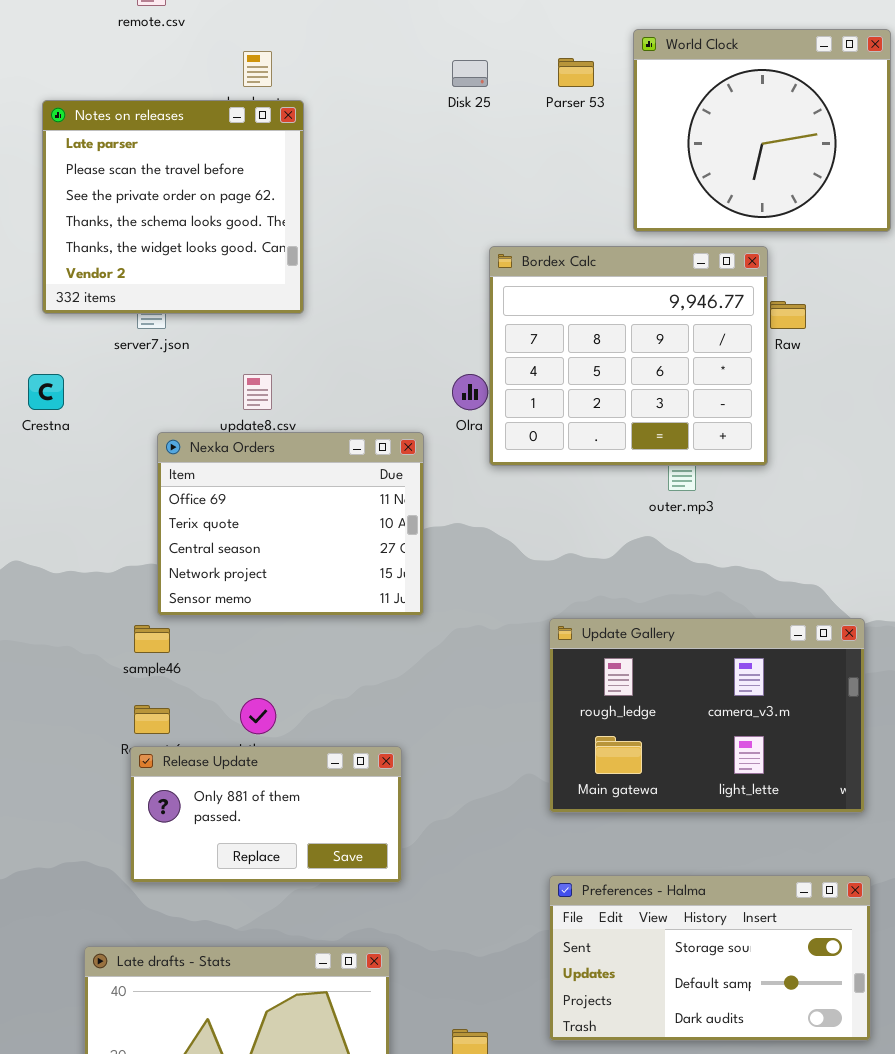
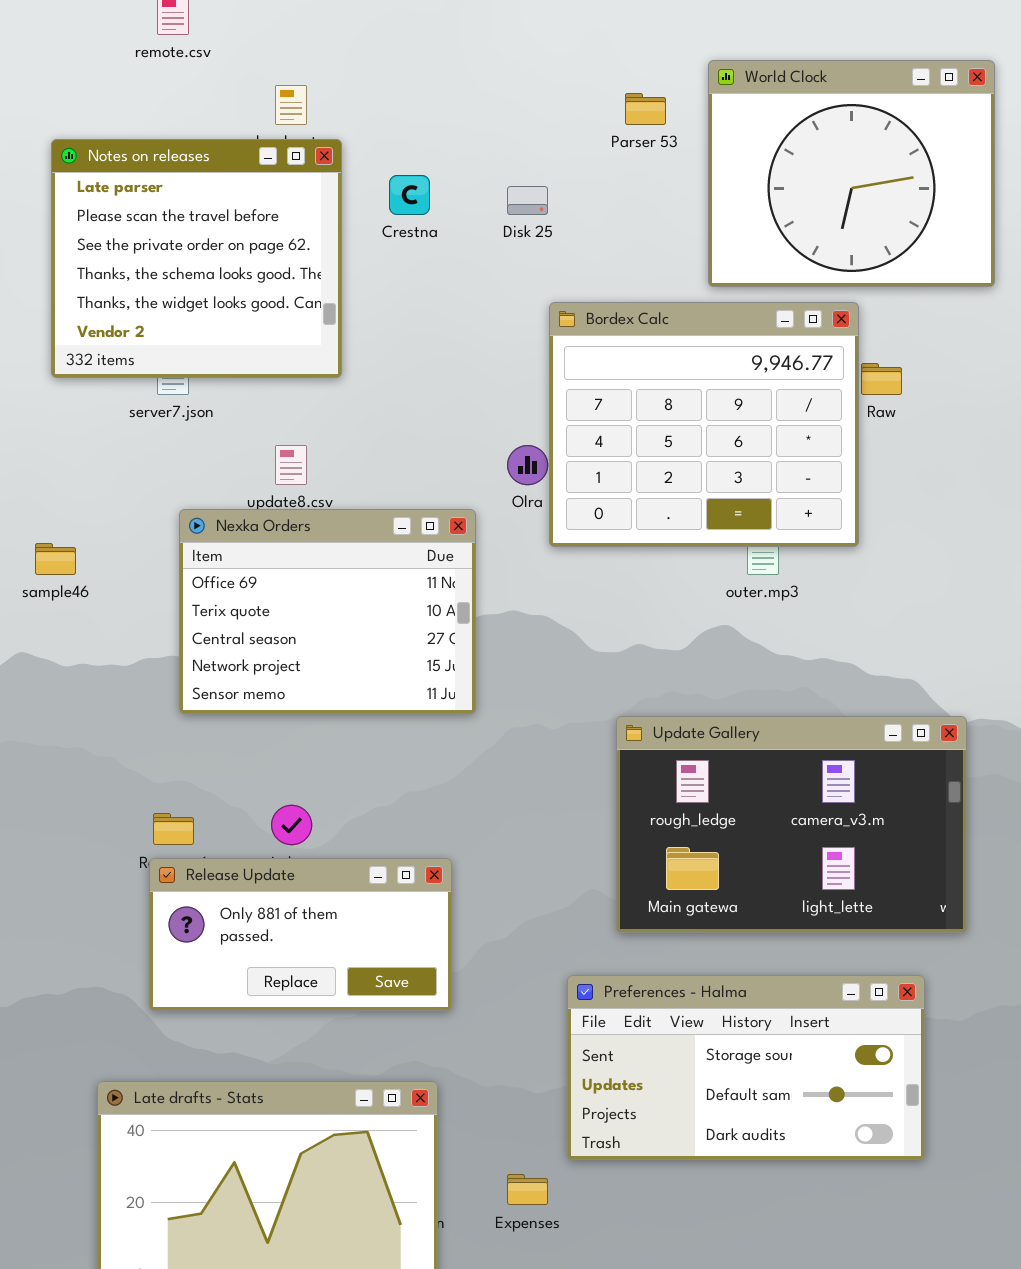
Disk 25: [452,60,488,87] -> [507,186,548,215], moved
Crestna: [28,374,64,410] -> [389,175,430,215], moved
sample46: [134,625,170,653] -> [35,543,76,575], moved
Preferences - Halma: [549,875,871,1041] -> [567,975,925,1160], moved

